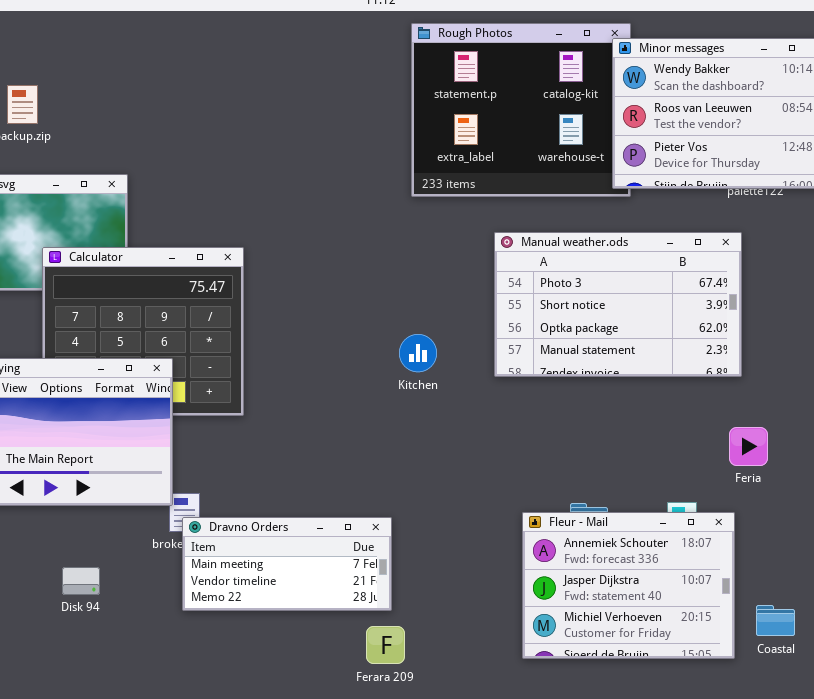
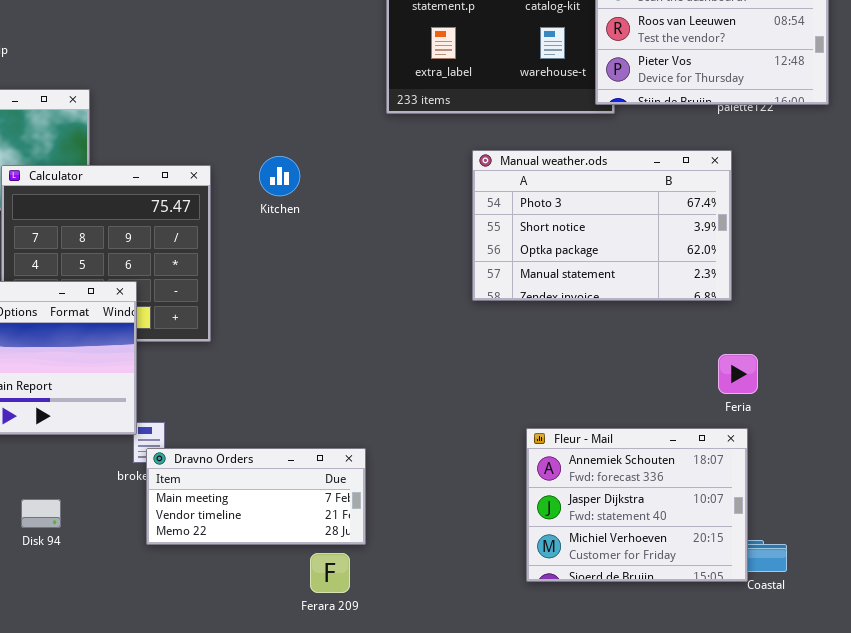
Kitchen: [399,334,437,372] -> [259,156,300,196], moved
Fleur - Mail: [522,512,735,659] -> [526,428,748,582], moved
Ferara 209: [366,626,405,664] -> [310,553,350,593], moved

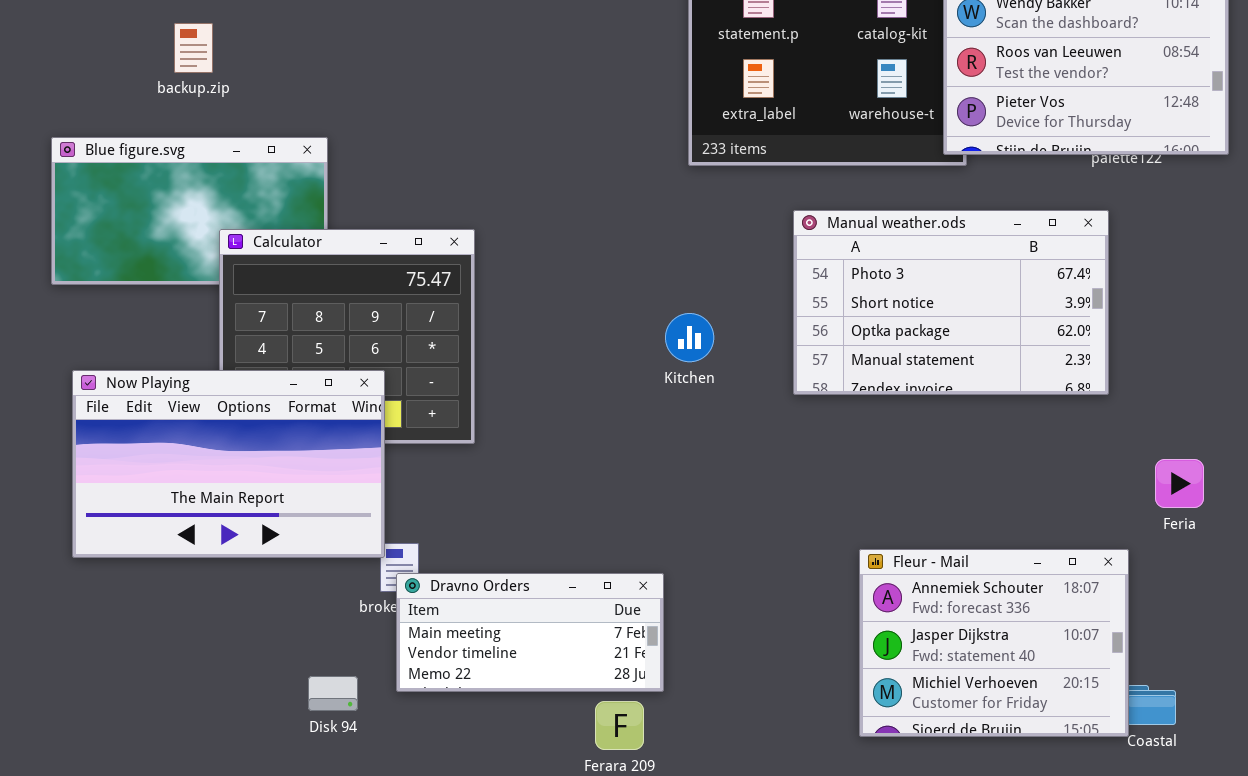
Kitchen: [259,156,300,196] -> [665,313,714,362], moved
Feria: [718,354,758,394] -> [1155,459,1204,508], moved
Disk 94: [21,499,61,528] -> [308,676,358,711], moved

